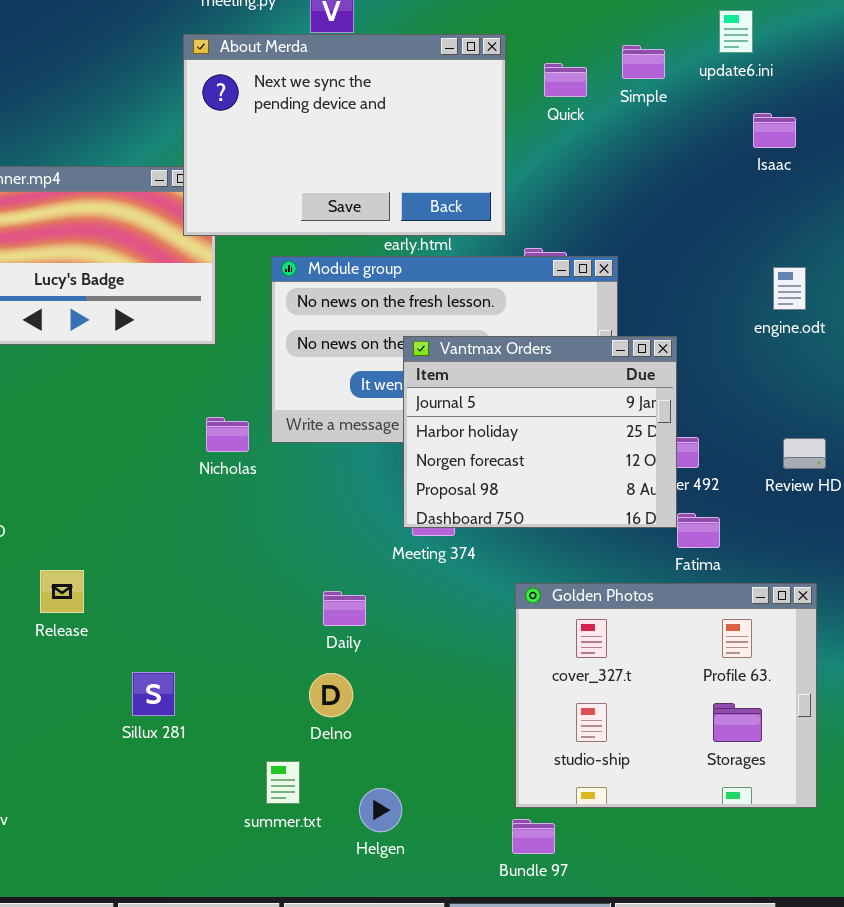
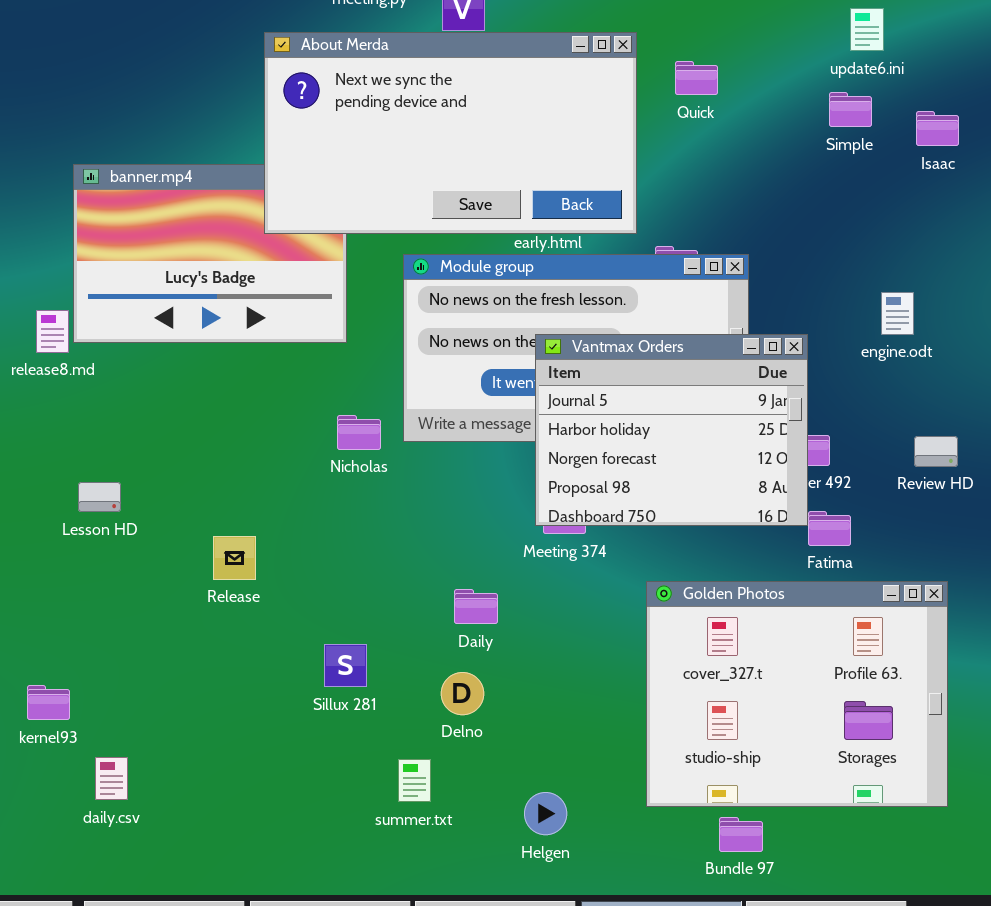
About Merda: [183,34,506,236] -> [264,32,637,234], resized
Simple: [622,45,665,79] -> [829,92,872,127], moved
Isaac: [753,113,796,148] -> [916,111,959,146], moved
engine.odt: [773,267,806,310] -> [881,292,914,335], moved
Release: [40,570,84,613] -> [213,536,256,580], moved
Sillux 281: [132,672,175,716] -> [324,644,367,687], moved
Helgen: [359,788,402,832] -> [524,792,567,835], moved
Bundle 97: [512,819,555,854] -> [719,817,763,852], moved

